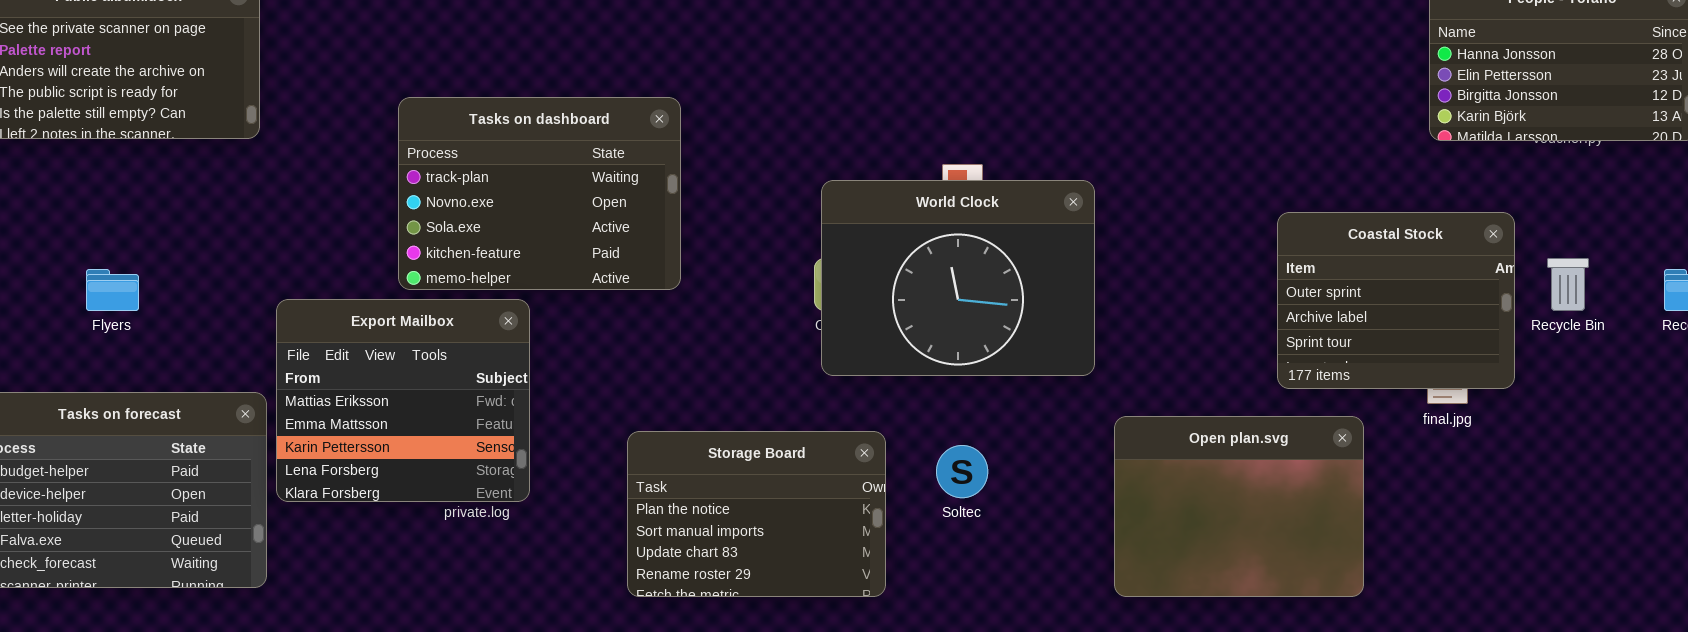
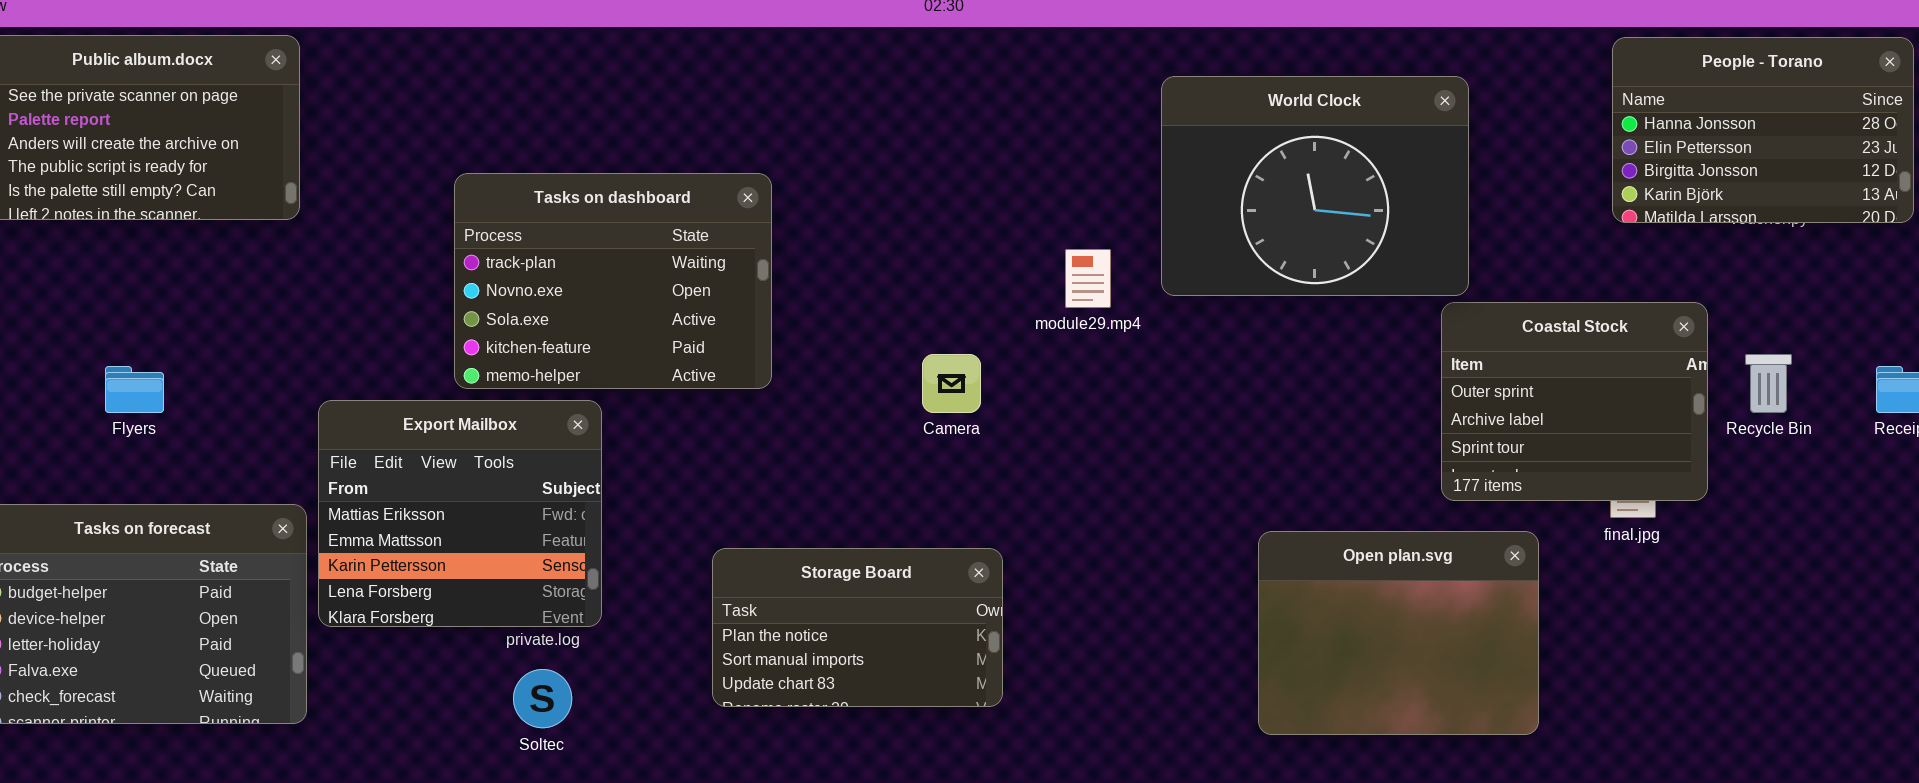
World Clock: [821,180,1095,376] -> [1161,76,1469,296], moved
Storage Board: [627,431,886,597] -> [712,548,1003,707], resized
Soltec: [936,445,988,498] -> [513,669,572,728], moved

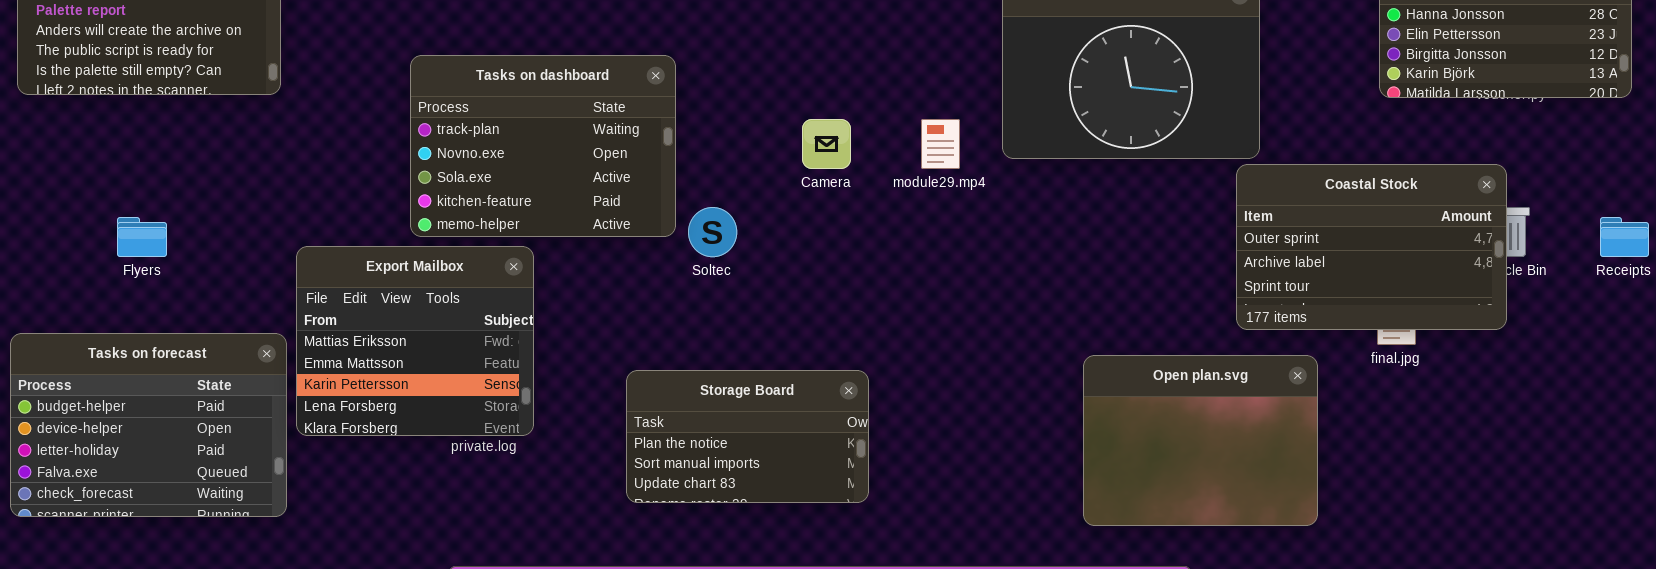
Coastal Stock: [1441,302,1708,501] -> [1236,164,1507,330], resized
Camera: [922,354,981,413] -> [802,119,851,169], moved
Soltec: [513,669,572,728] -> [688,207,737,257], moved

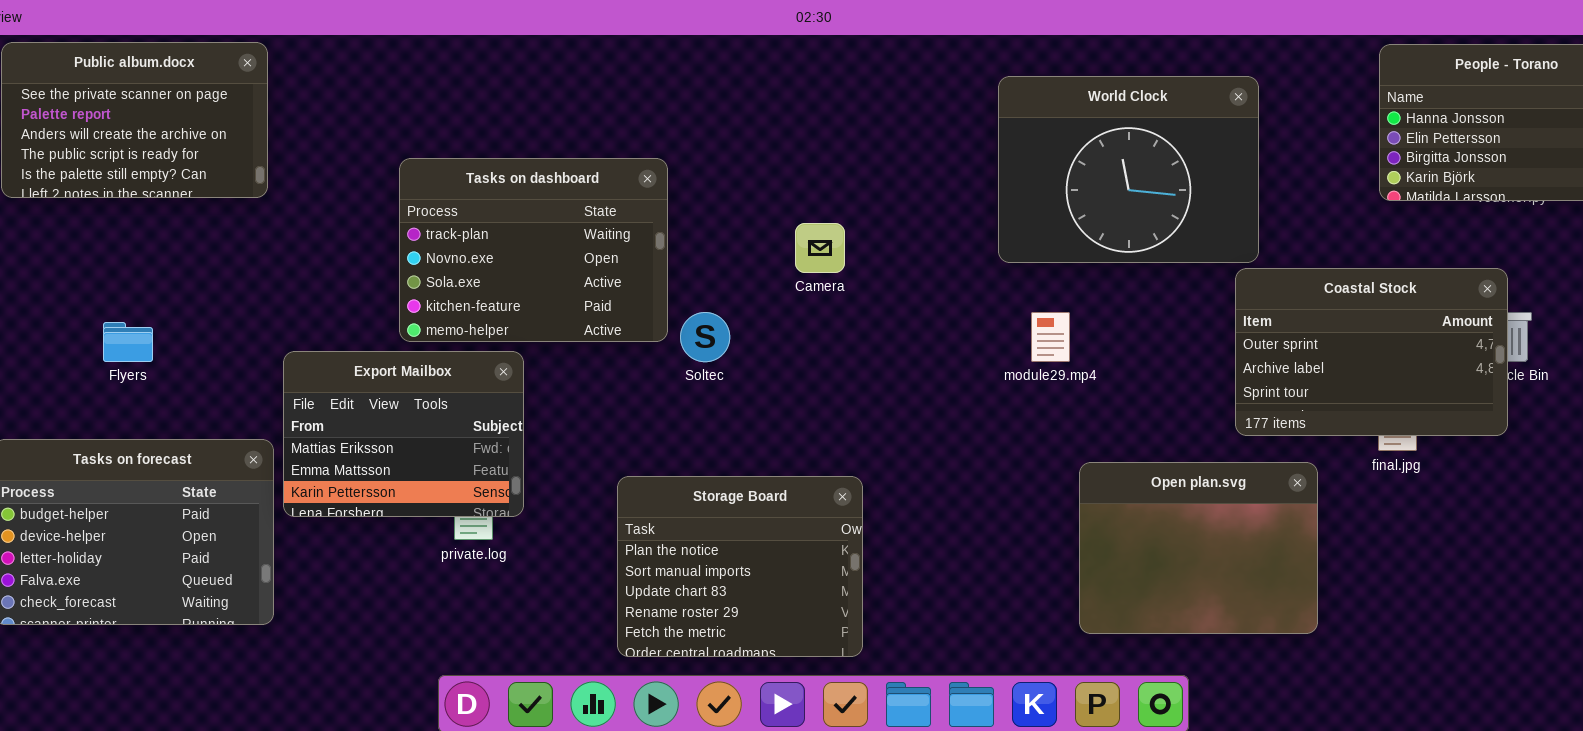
module29.mp4: [921,119,960,169] -> [1031,312,1070,362], moved
Export Mailbox: [296,246,534,436] -> [283,351,524,517], resized
Storage Board: [626,370,869,503] -> [617,476,863,657], resized

